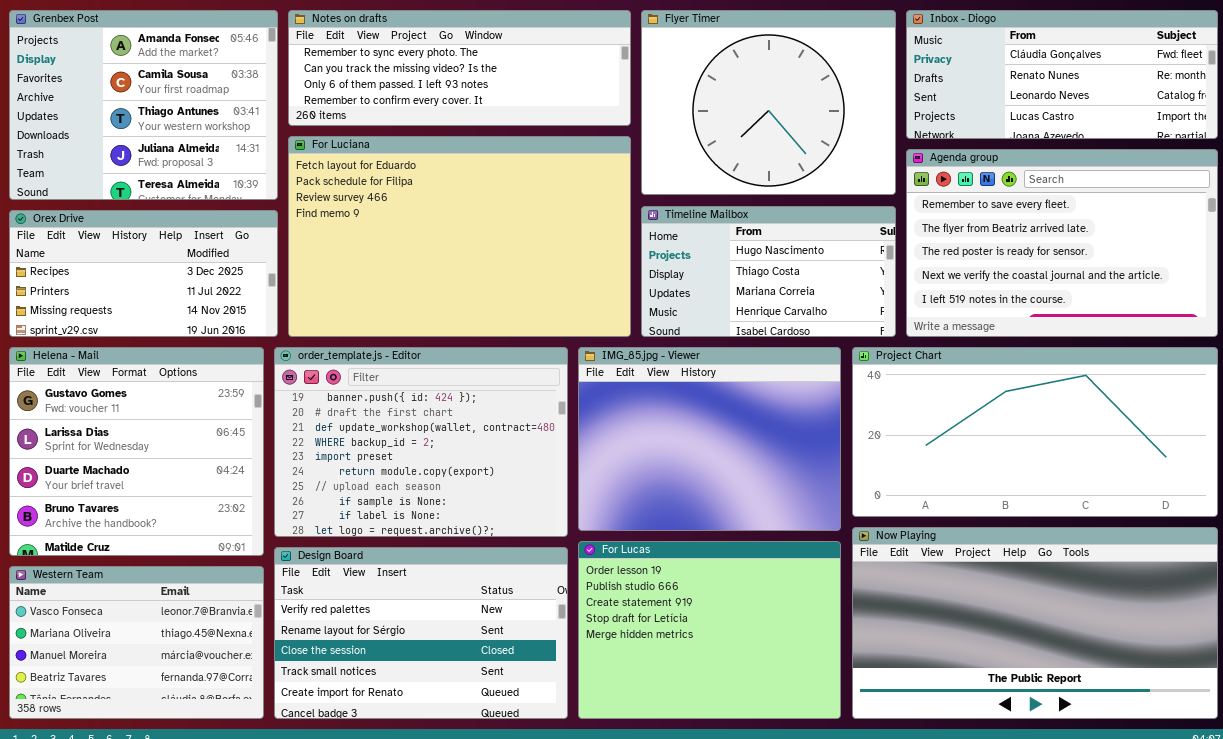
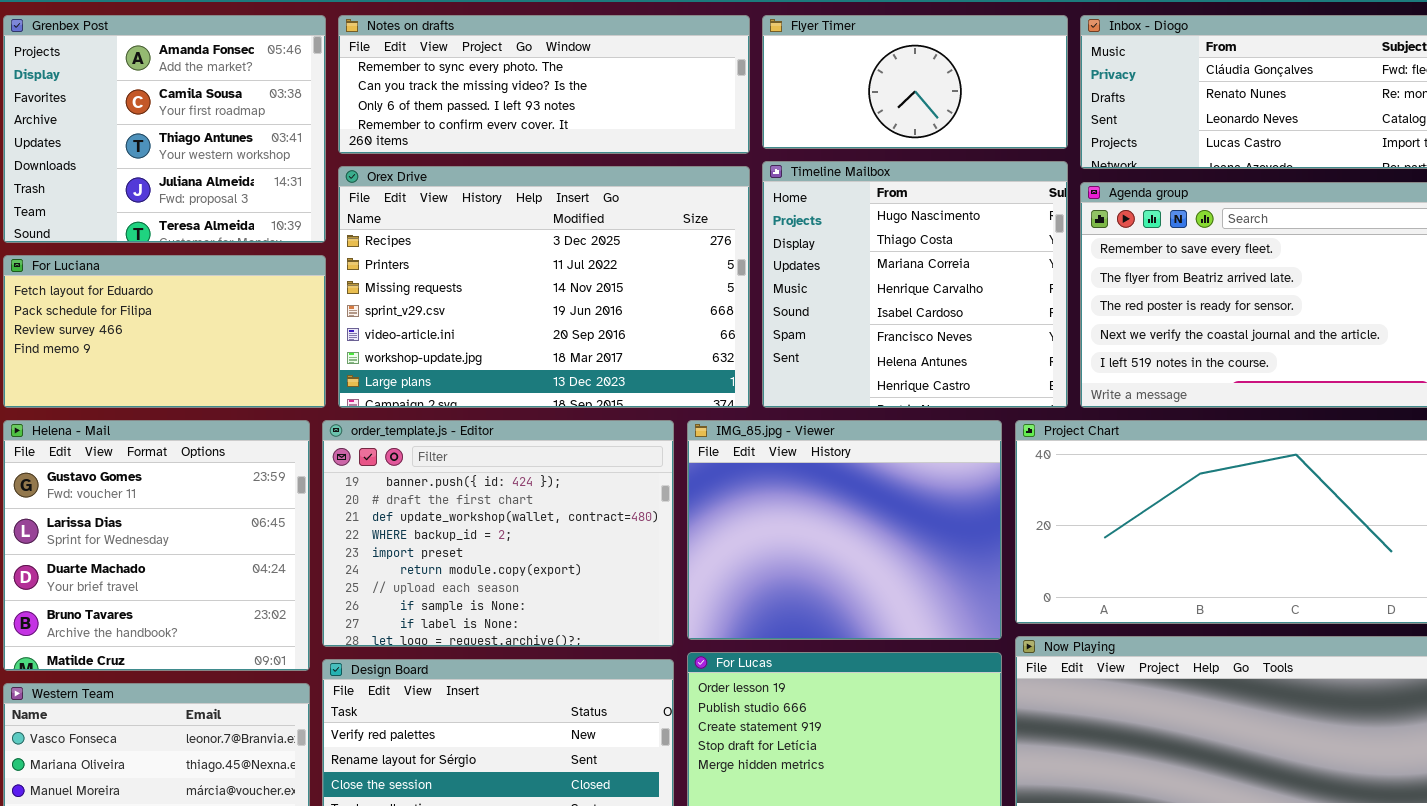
Flyer Timer: [641,10,896,195] -> [762,15,1068,149], resized
For Luciana: [288,136,631,337] -> [3,255,326,408], moved, resized
Timeline Mailbox: [641,206,896,337] -> [762,161,1068,408], resized
Orex Drive: [9,210,278,337] -> [338,166,750,408], moved, resized

